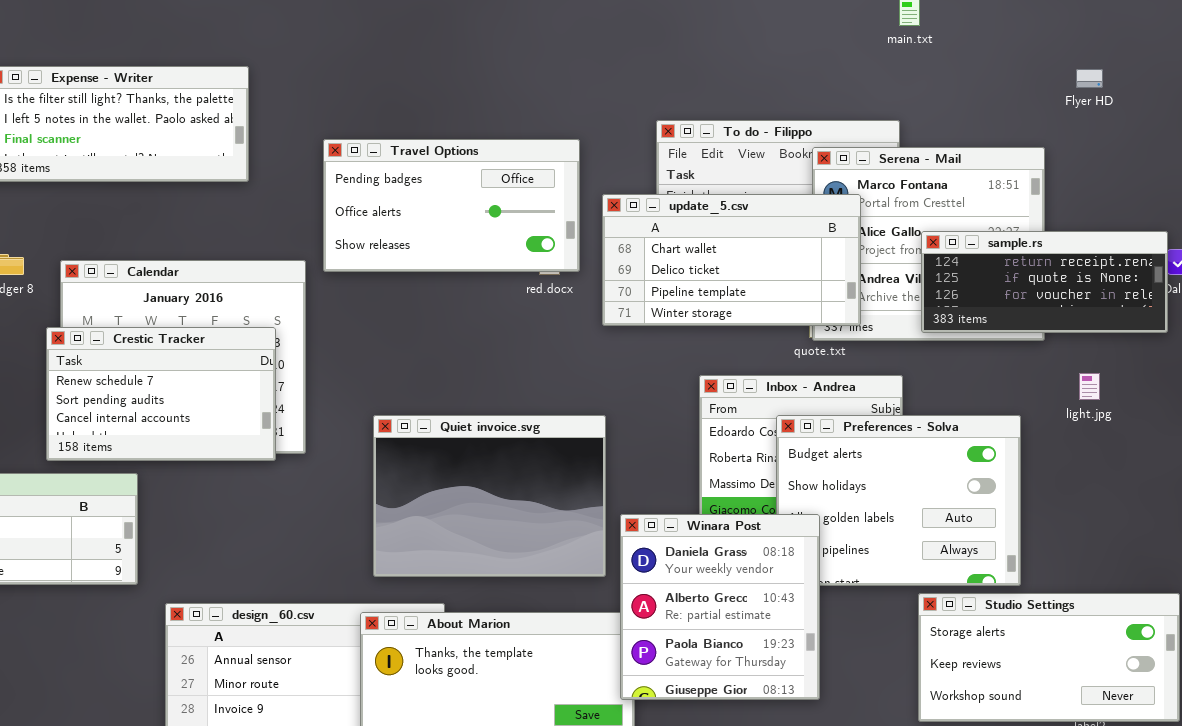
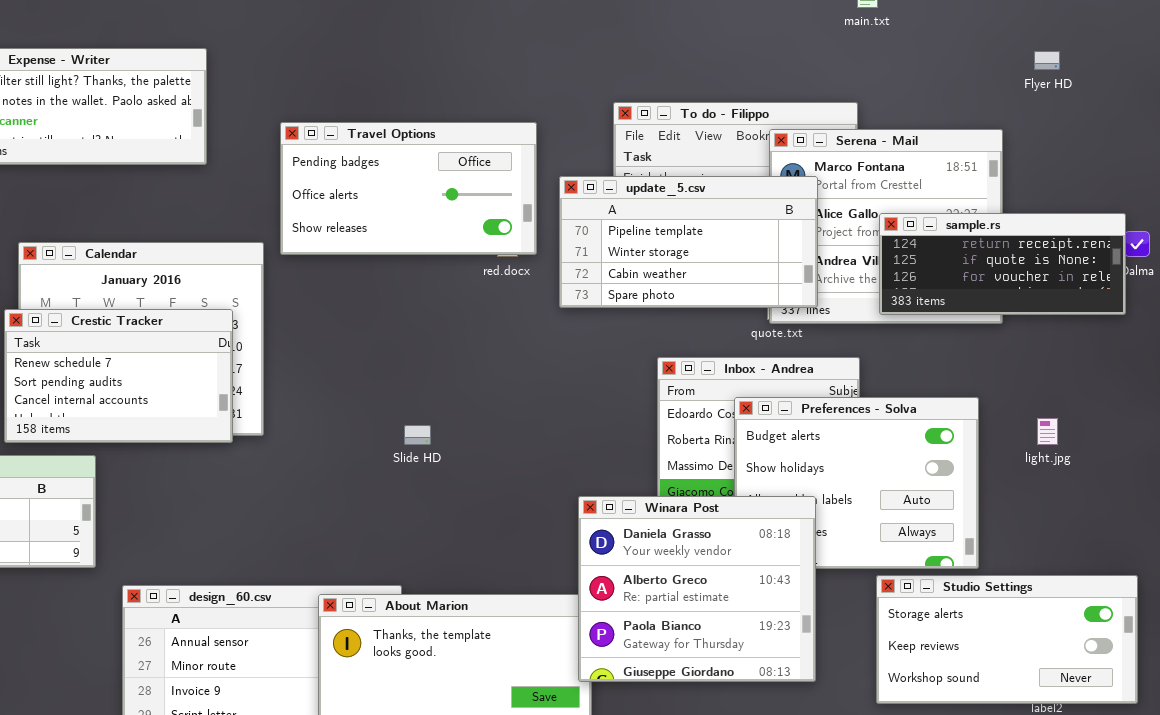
update_5.csv: [602,194,861,326] -> [559,176,818,308], scrolled down 2 rows
light.jpg: [1079,373,1100,400] -> [1037,418,1058,445], moved
Quiet invoice.svg: [373,415,606,577] -> none, closed
Winara Post: [620,514,820,700] -> [578,496,816,682], resized

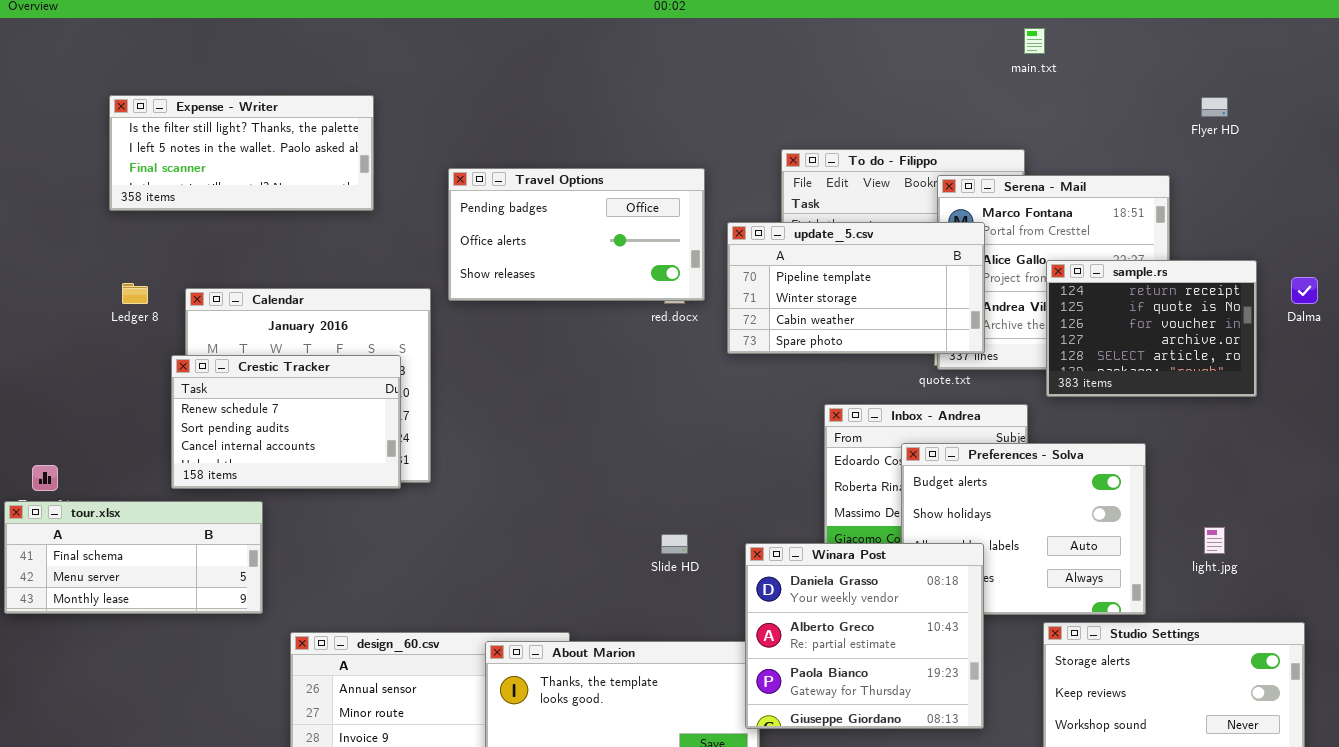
sample.rs: [879,213,1126,315] -> [1046,260,1257,397], resized
light.jpg: [1037,418,1058,445] -> [1204,527,1225,554], moved
Slide HD: [404,425,431,445] -> [661,534,688,554], moved

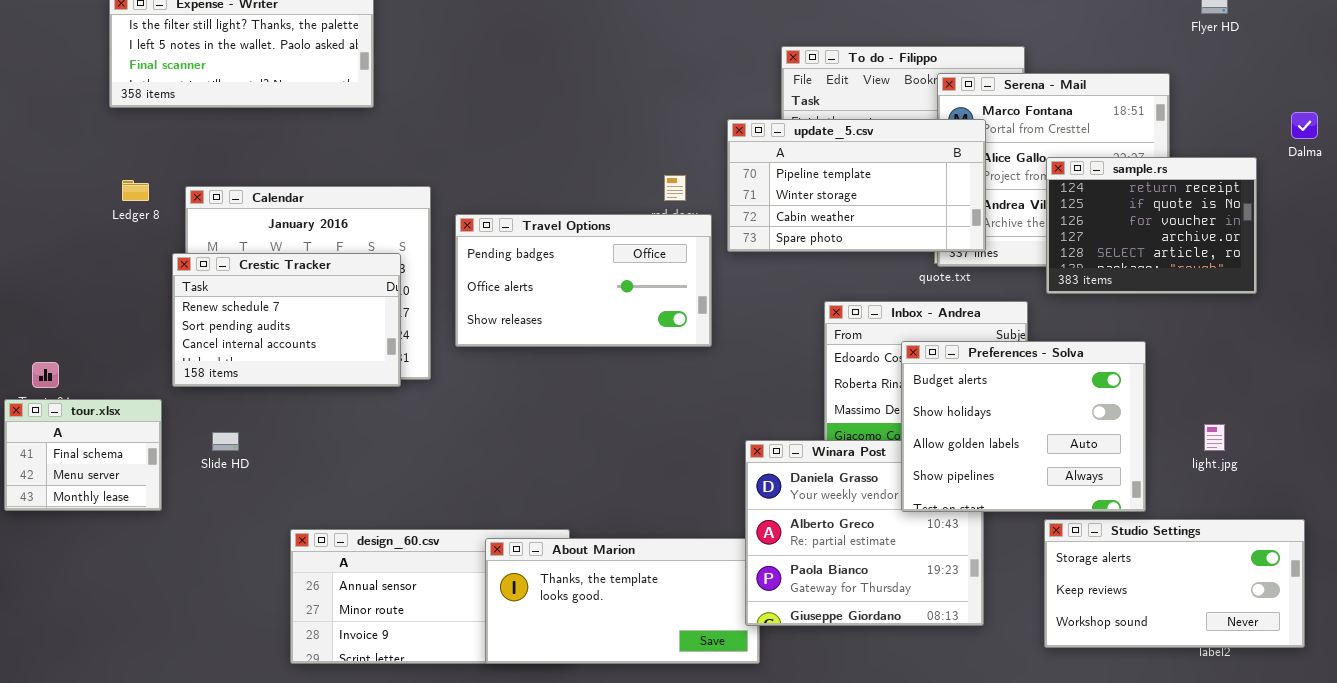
Travel Options: [448,168,705,301] -> [455,214,712,347], moved
Dalma: [1291,277,1318,304] -> [1291,112,1318,139], moved
Preferences - Solva: [901,443,1146,615] -> [901,341,1146,512], raised
tour.xlsx: [4,501,263,614] -> [4,399,162,511], resized
Slide HD: [661,534,688,554] -> [212,432,239,451], moved

